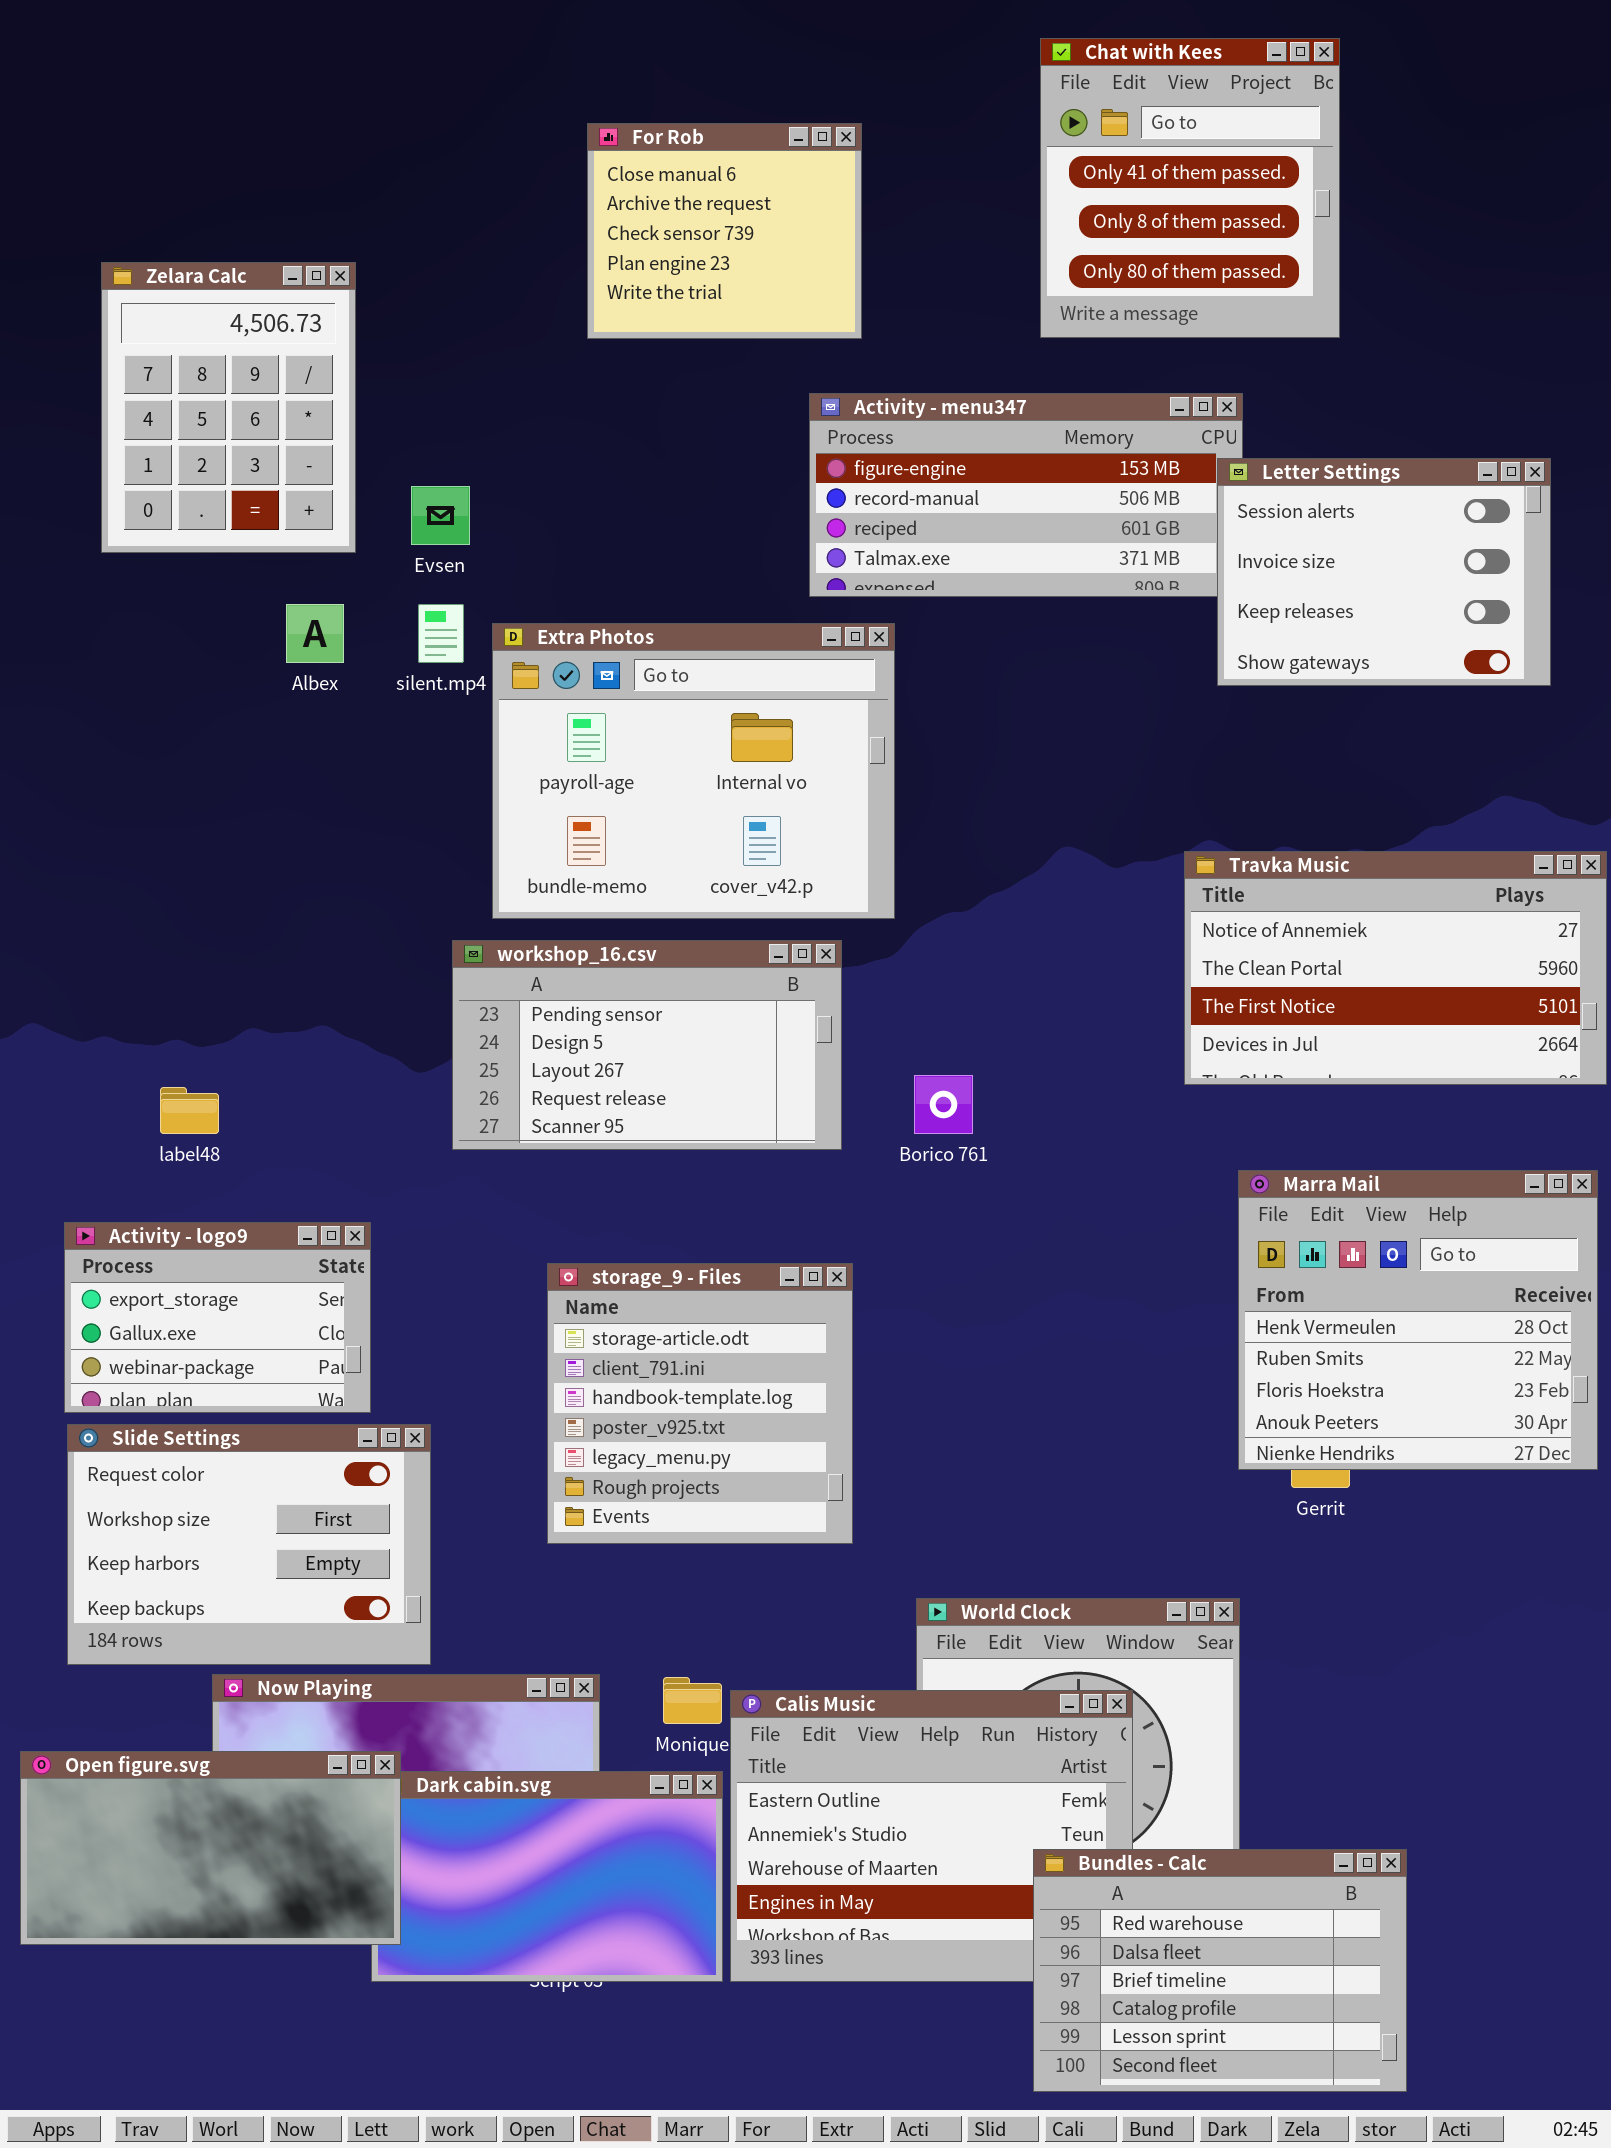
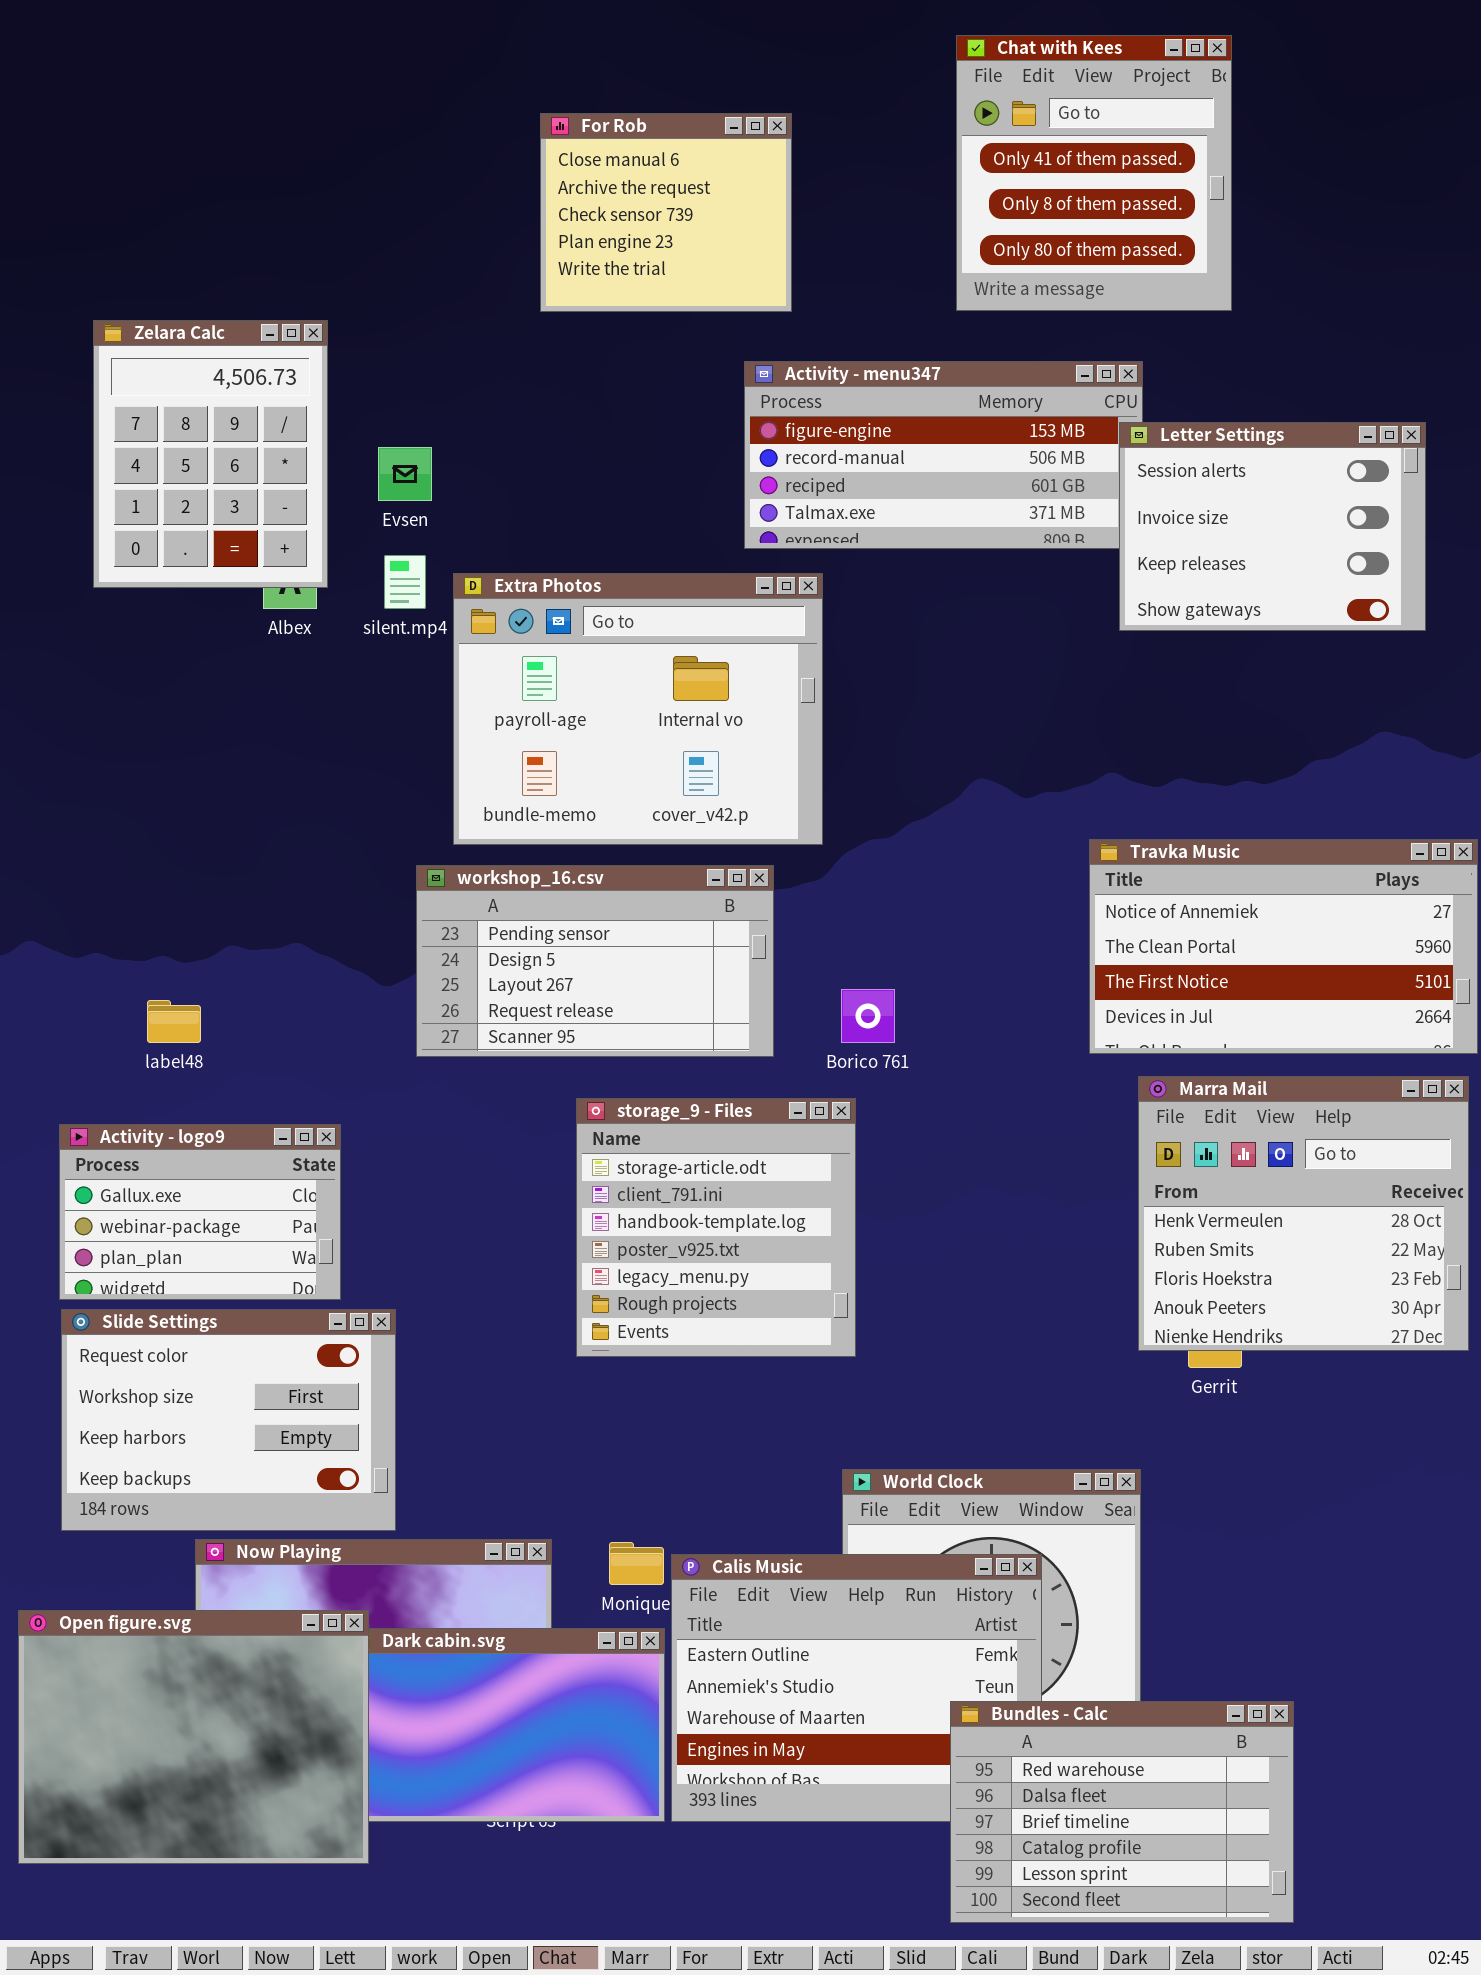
Zelara Calc: [101,262,356,553] -> [93,320,328,588], moved
Travka Music: [1184,851,1607,1085] -> [1089,839,1478,1054], moved
Activity - logo9: [64,1222,371,1413] -> [59,1124,341,1300], scrolled down 1 row
storage_9 - Files: [547,1263,853,1544] -> [576,1098,856,1357], moved
Open figure.svg: [20,1751,401,1945] -> [18,1610,369,1864], resized

